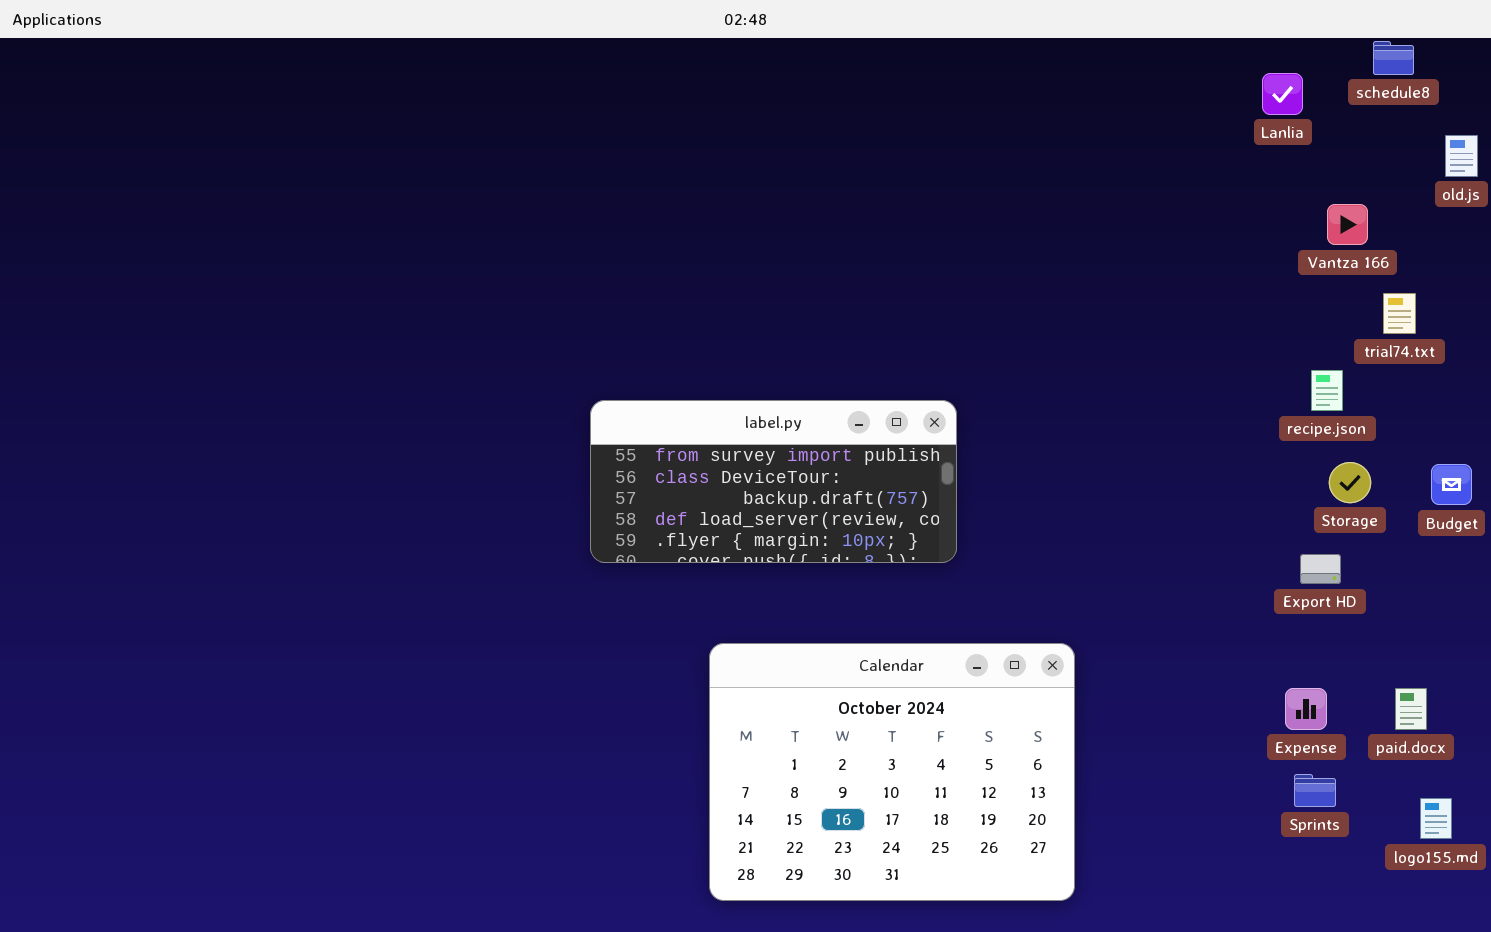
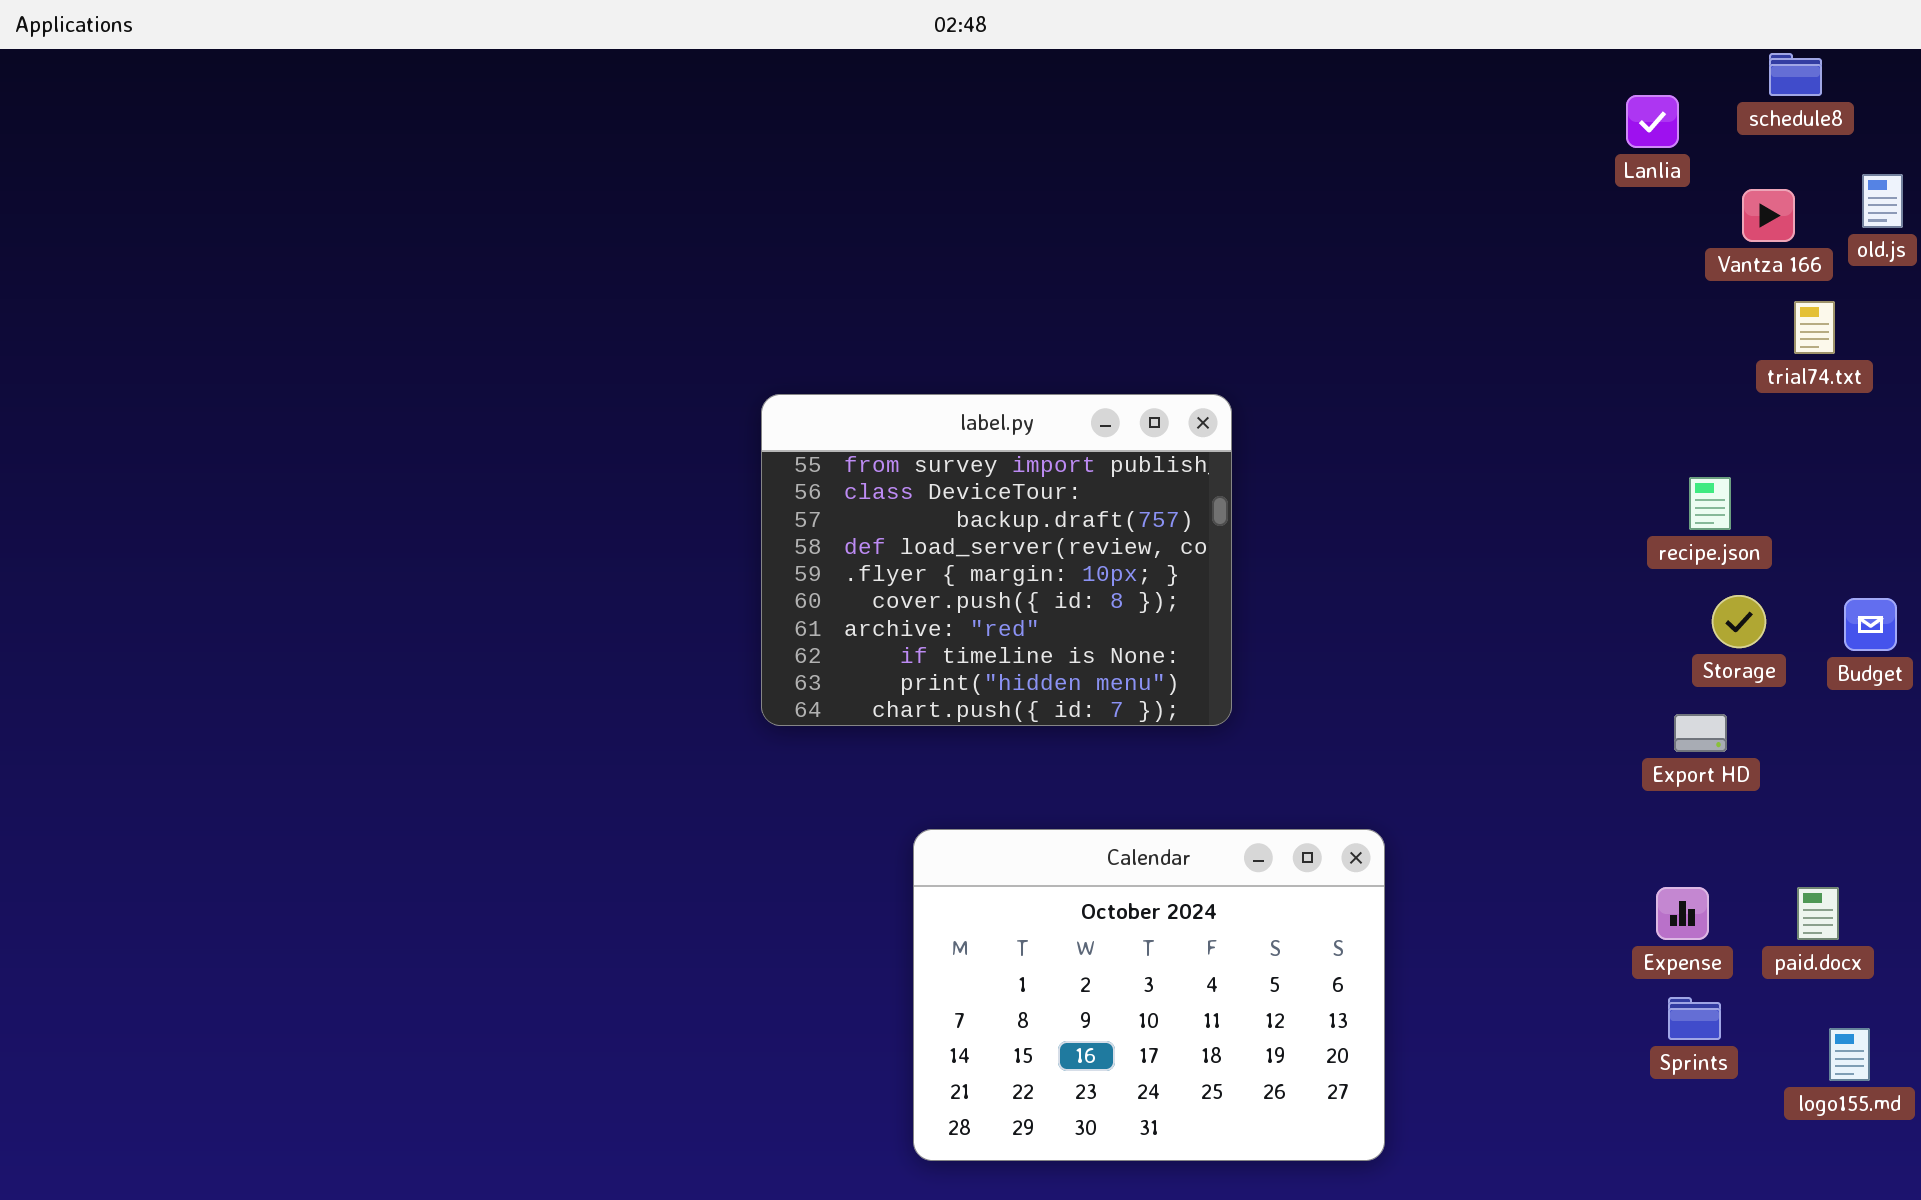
Vantza 166: [1327,204,1368,245] -> [1742,189,1795,242], moved
trial74.txt: [1383,293,1416,334] -> [1794,301,1835,354], moved
label.py: [590,400,957,563] -> [761,394,1232,726], resized

